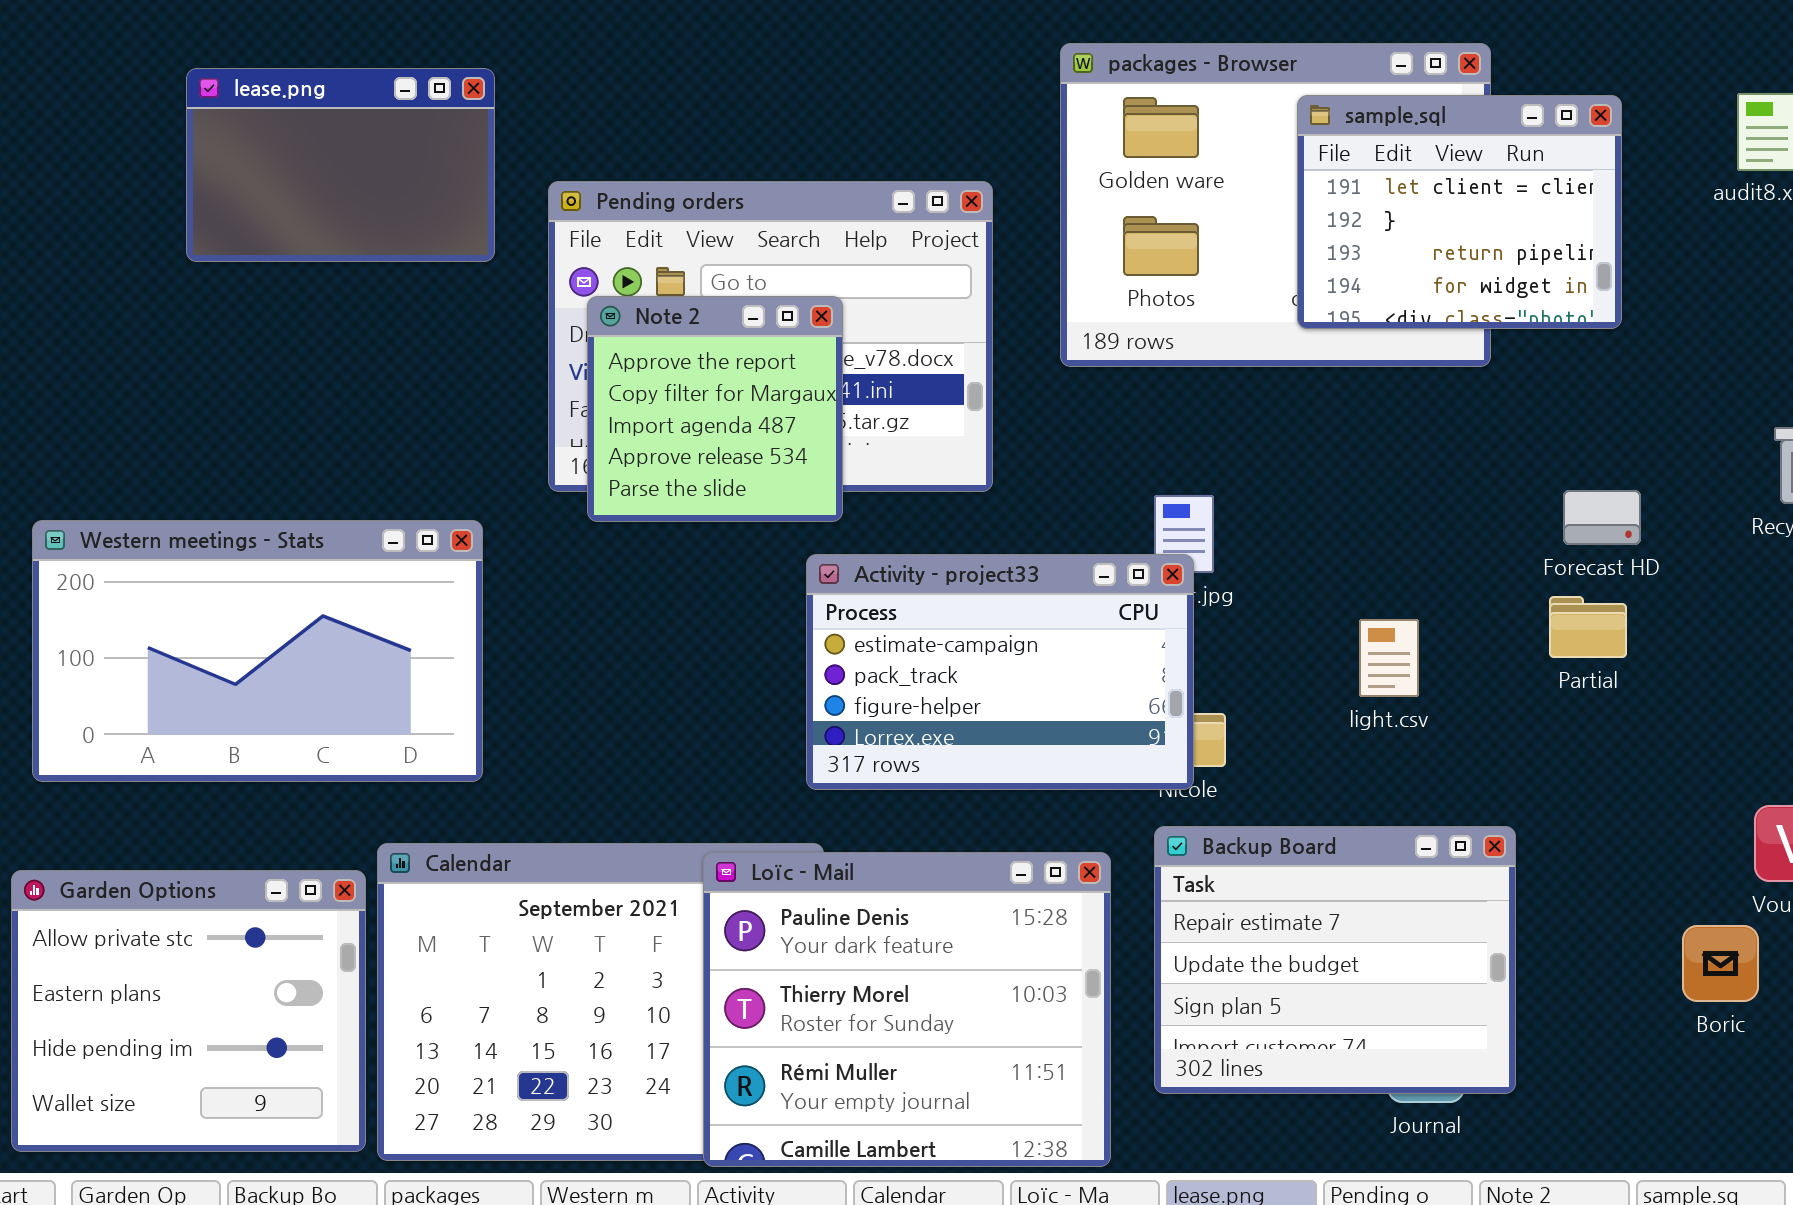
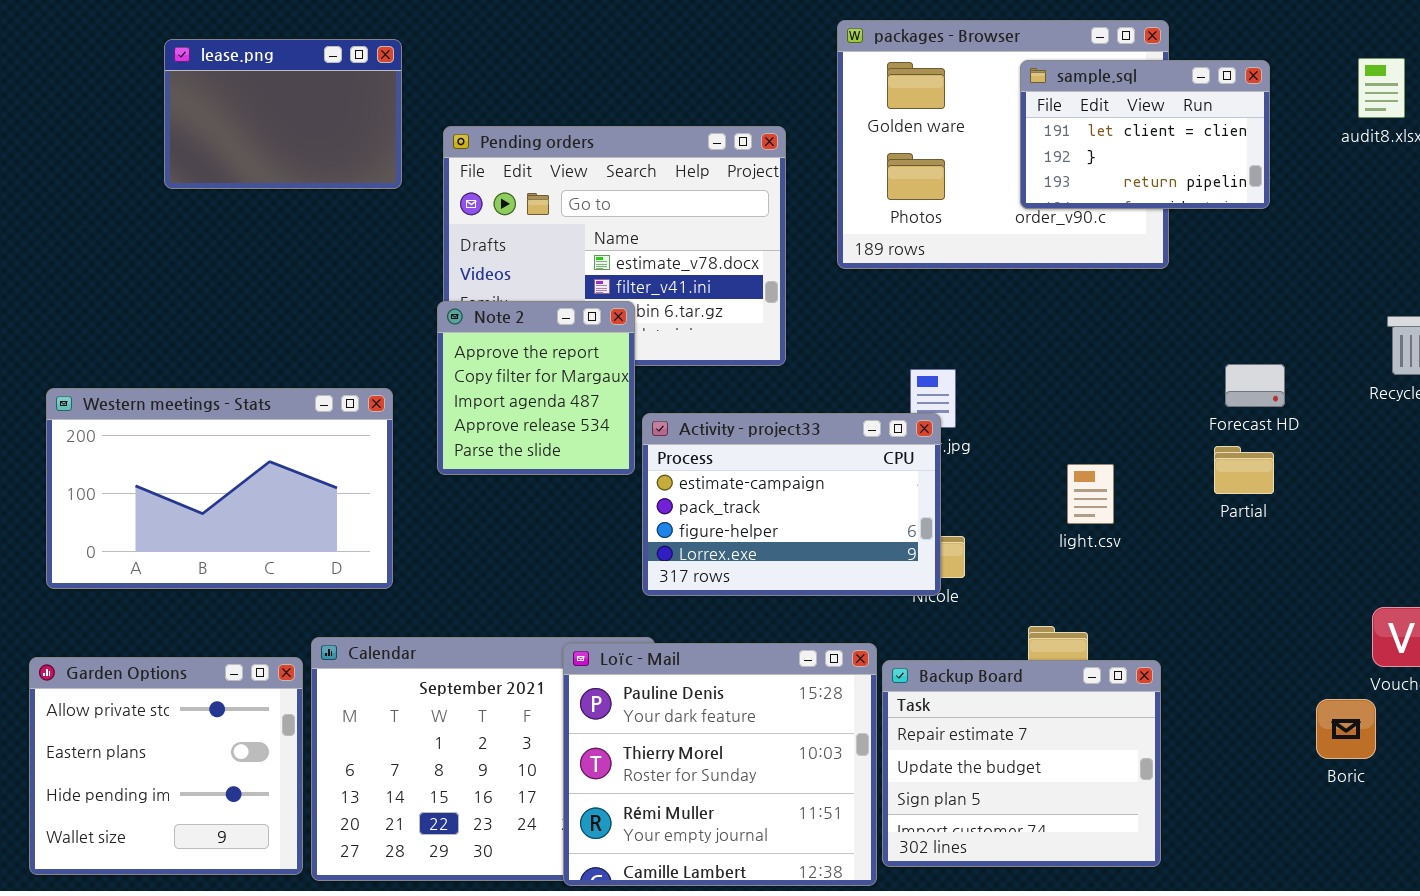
sample.sql: [1297,95,1622,329] -> [1020,60,1270,209], resized
Note 2: [587,296,843,522] -> [437,301,635,475], moved
Backup Board: [1154,826,1516,1094] -> [882,660,1161,867], moved

